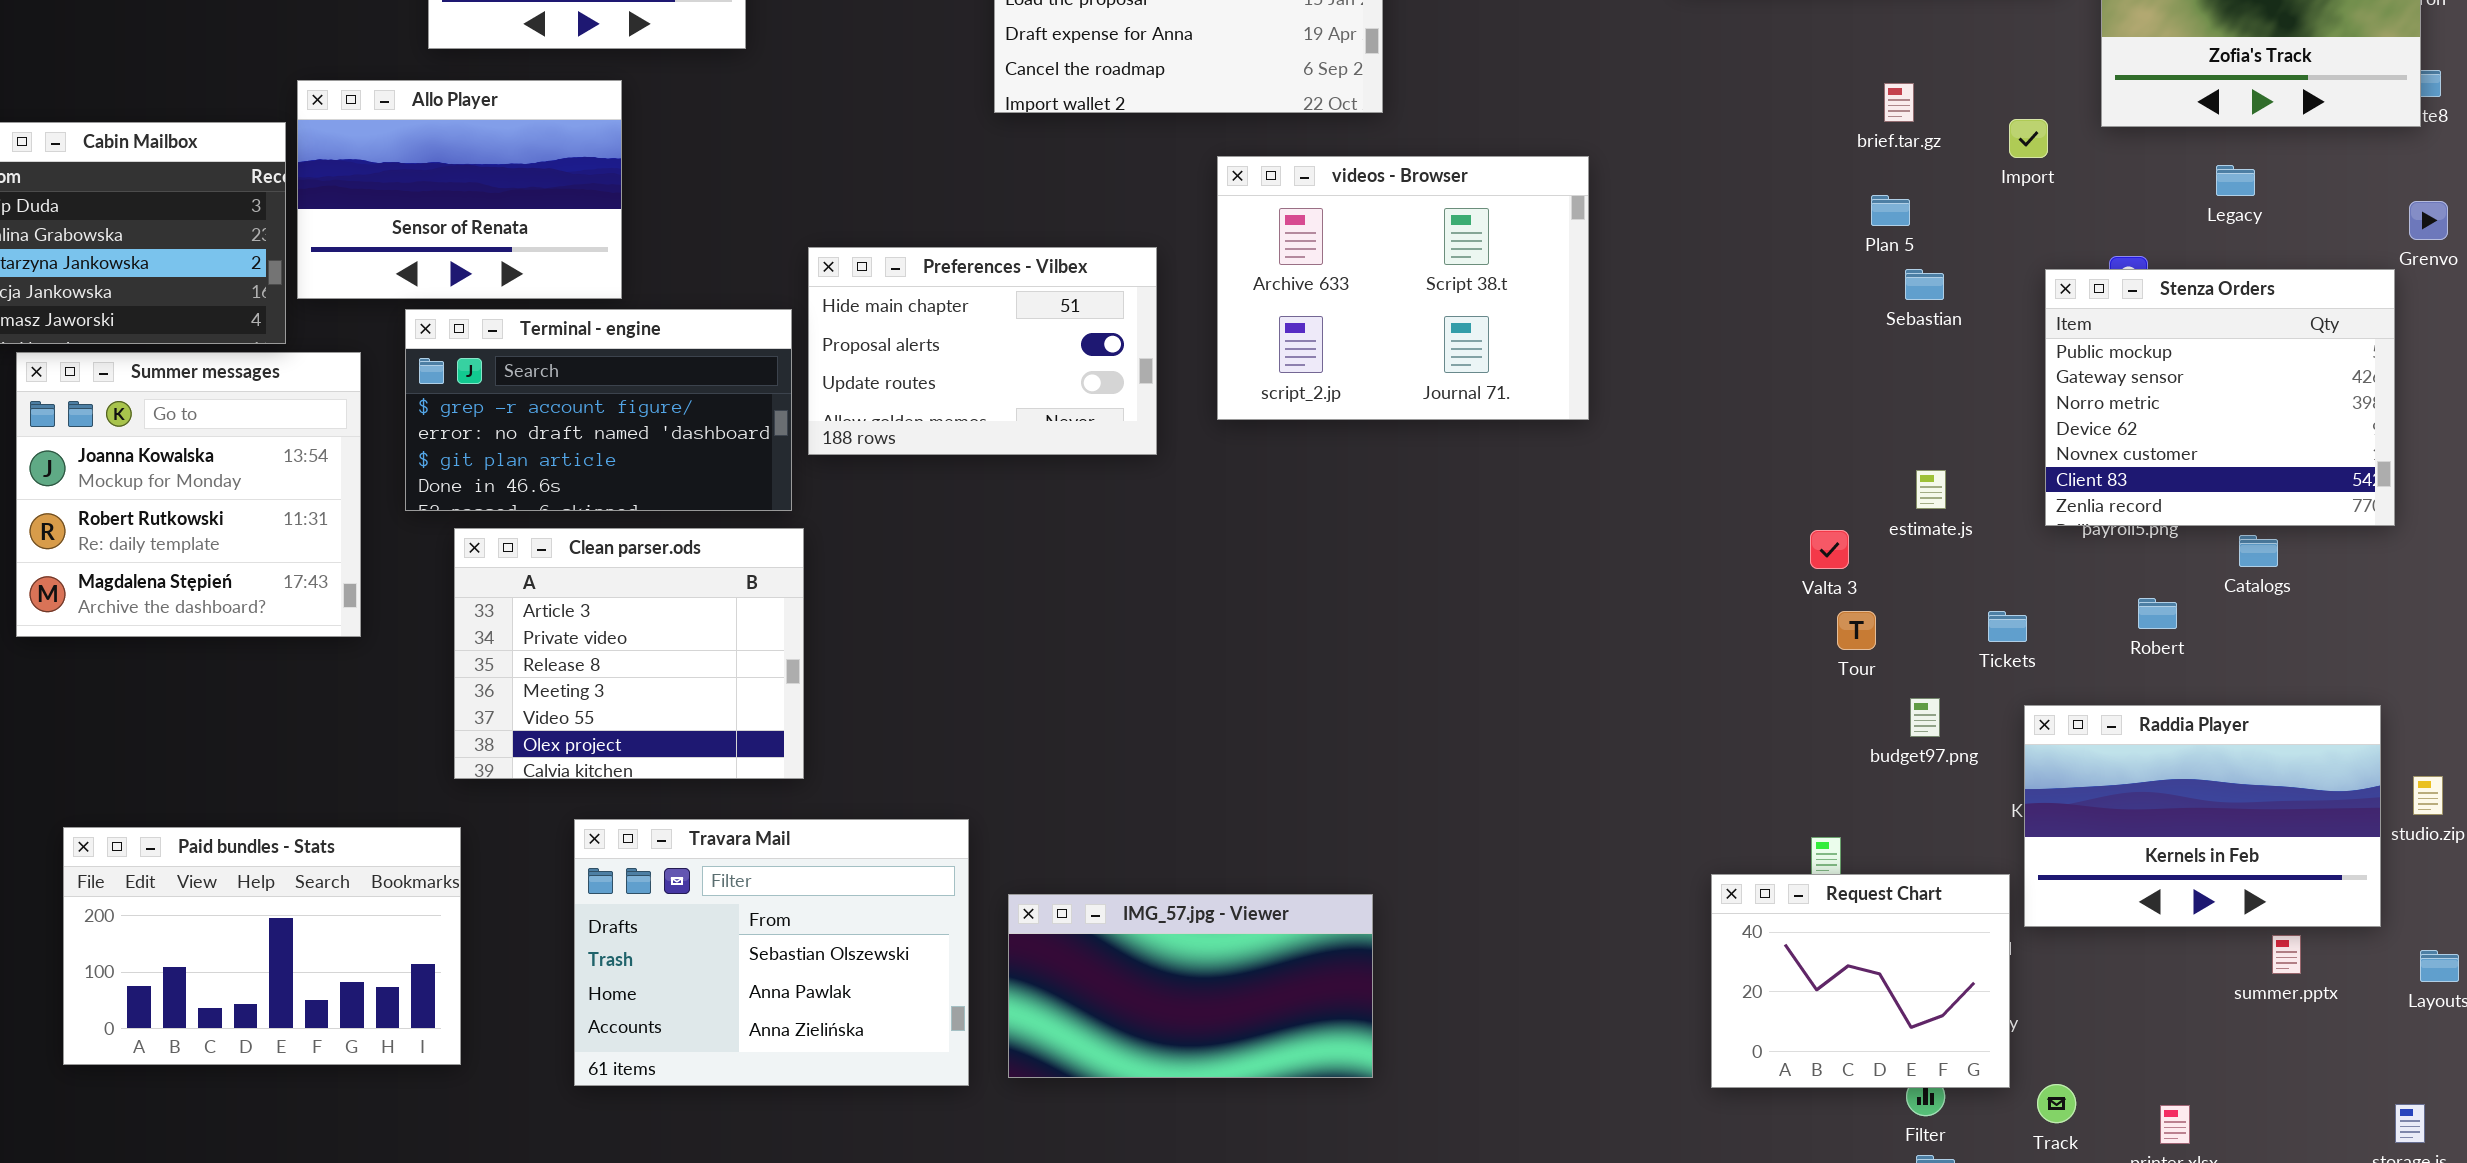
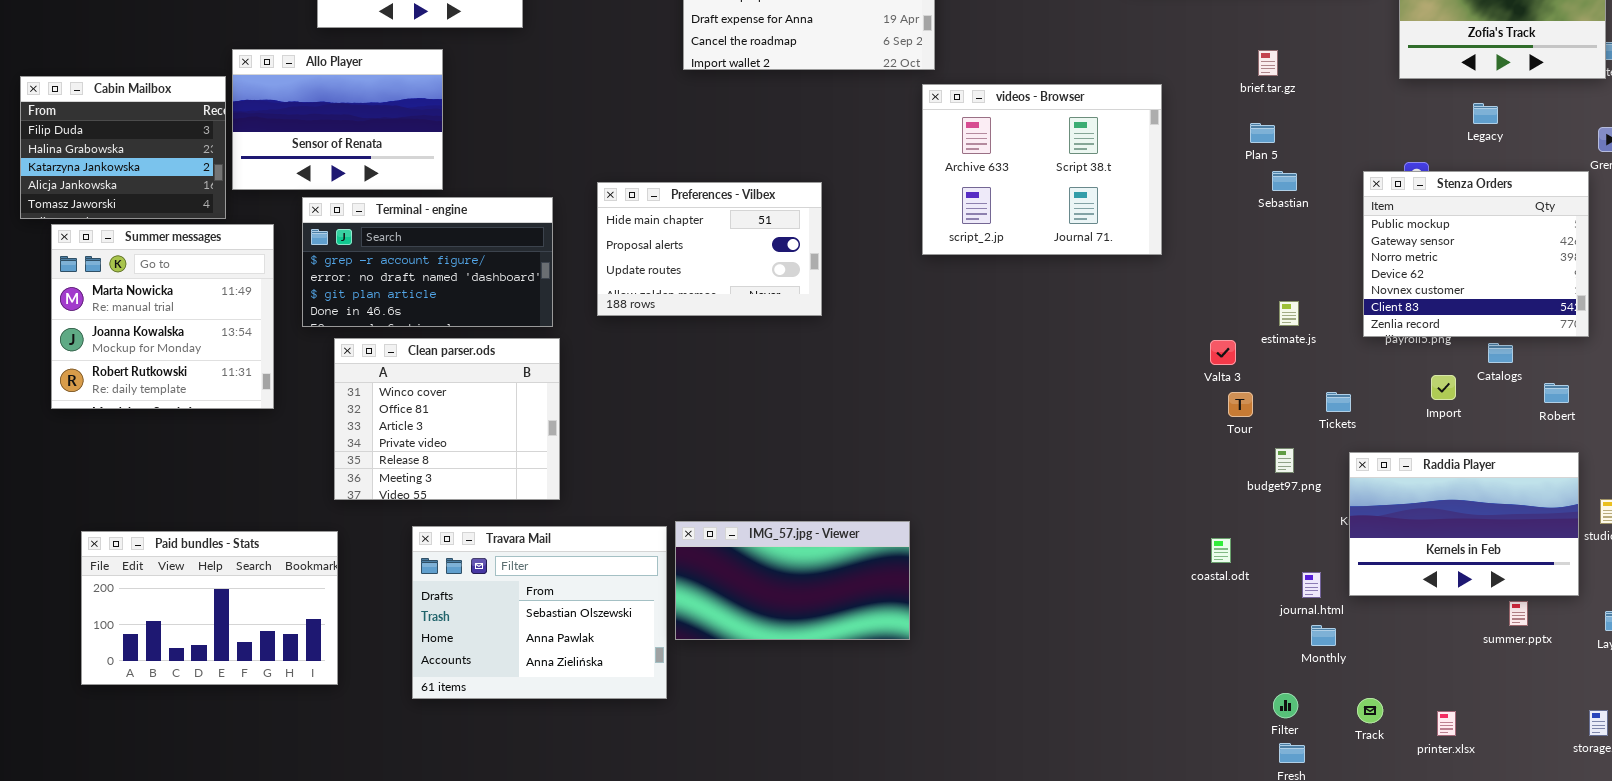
Import: [2009,119,2048,158] -> [1431,375,1456,400], moved
videos - Browser: [1217,156,1589,420] -> [922,84,1162,255], moved
Preferences - Vilbex: [808,247,1157,455] -> [597,182,822,316], moved
Summer messages: [16,352,361,637] -> [51,224,274,409], scrolled up 1 row
Clean parser.ods: [454,528,804,779] -> [334,338,560,500], scrolled up 2 rows
Robert: [2138,598,2177,629] -> [1544,383,1569,403], moved
Request Chart: [1711,874,2010,1088] -> none, closed
IMG_57.jpg - Viewer: [1008,894,1373,1078] -> [675,521,910,640], moved

